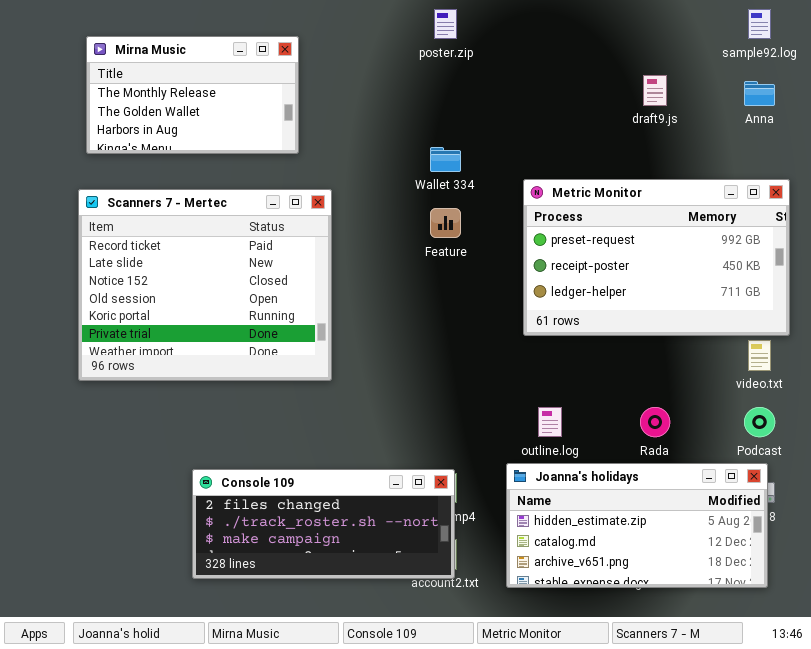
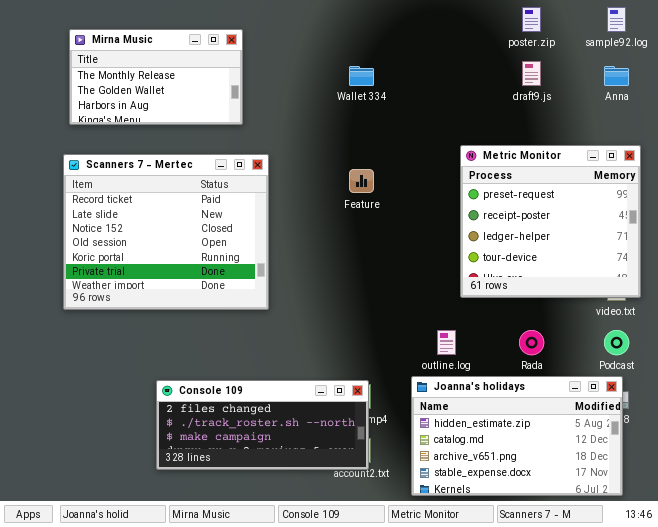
poster.zip: [434,9,457,39] -> [522,7,541,32], moved
Wallet 334: [430,147,461,172] -> [349,66,374,86], moved
Metric Monitor: [523,179,790,336] -> [460,145,641,298], resized
Joanna's holidays: [506,463,768,588] -> [411,376,623,496], resized

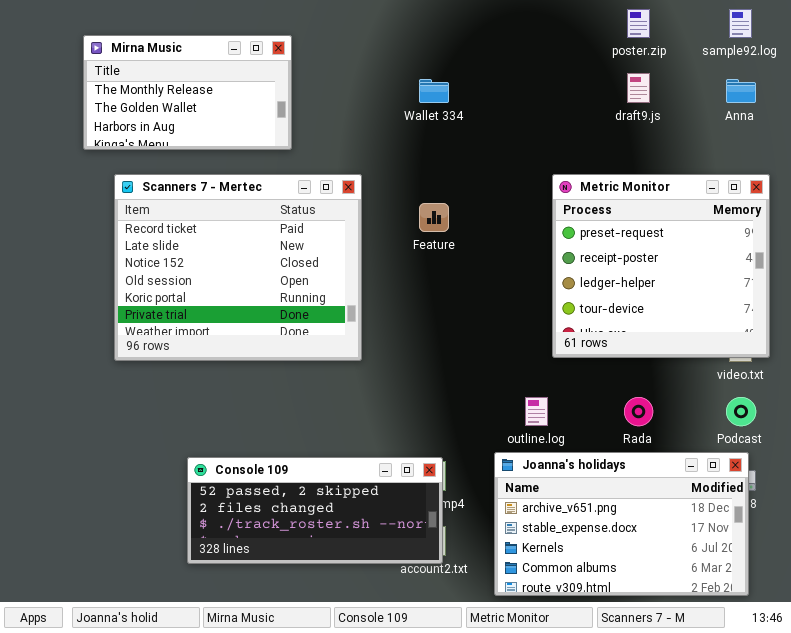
Scanners 7 - Mertec: [63,154,269,310] -> [114,174,362,361], moved
Joanna's holidays: [411,376,623,496] -> [494,452,749,596], scrolled down 2 rows
Console 109: [156,380,369,470] -> [187,457,443,564], scrolled up 1 row

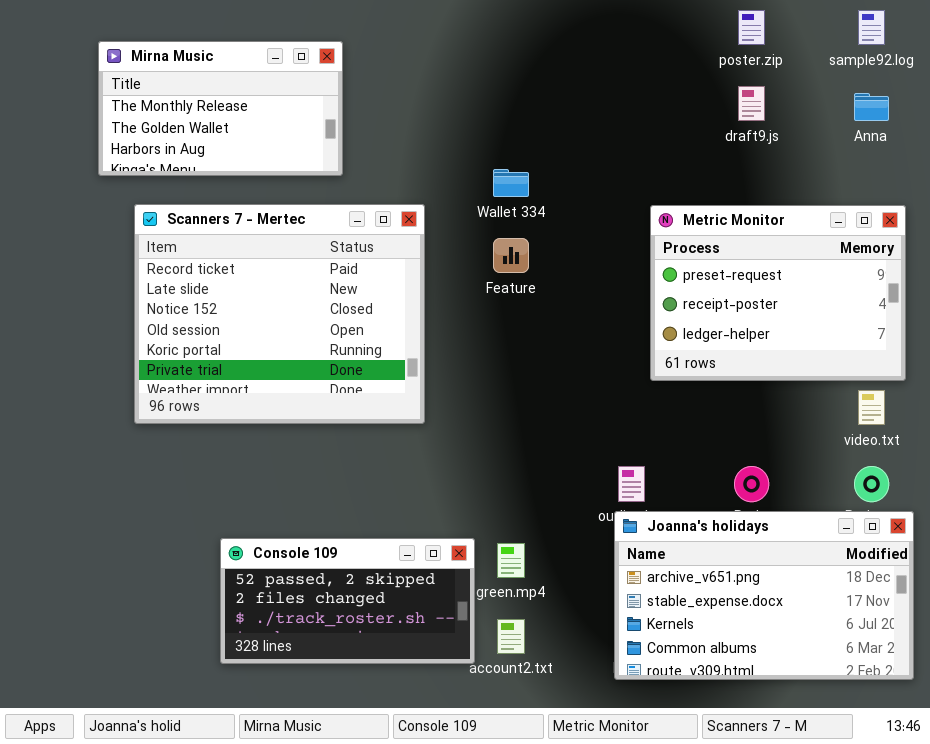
Wallet 334: [419,79,449,103] -> [493,169,529,197], moved
Metric Monitor: [552,174,770,358] -> [650,205,906,381], resized
Joanna's holidays: [494,452,749,596] -> [614,511,914,680], moved
Console 109: [187,457,443,564] -> [220,538,475,664], resized

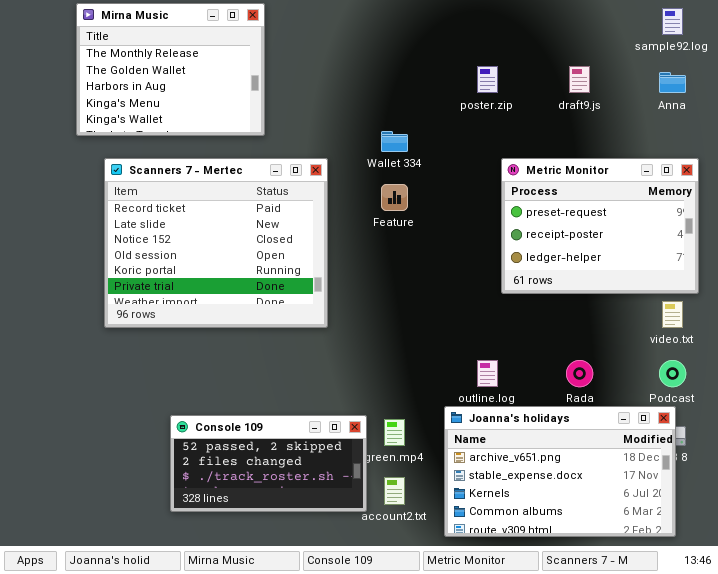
poster.zip: [738,10,765,45] -> [477,66,498,93], moved
Mirna Music: [98,41,343,176] -> [76,3,265,136], resized
Joanna's holidays: [614,511,914,680] -> [444,406,676,537], moved

